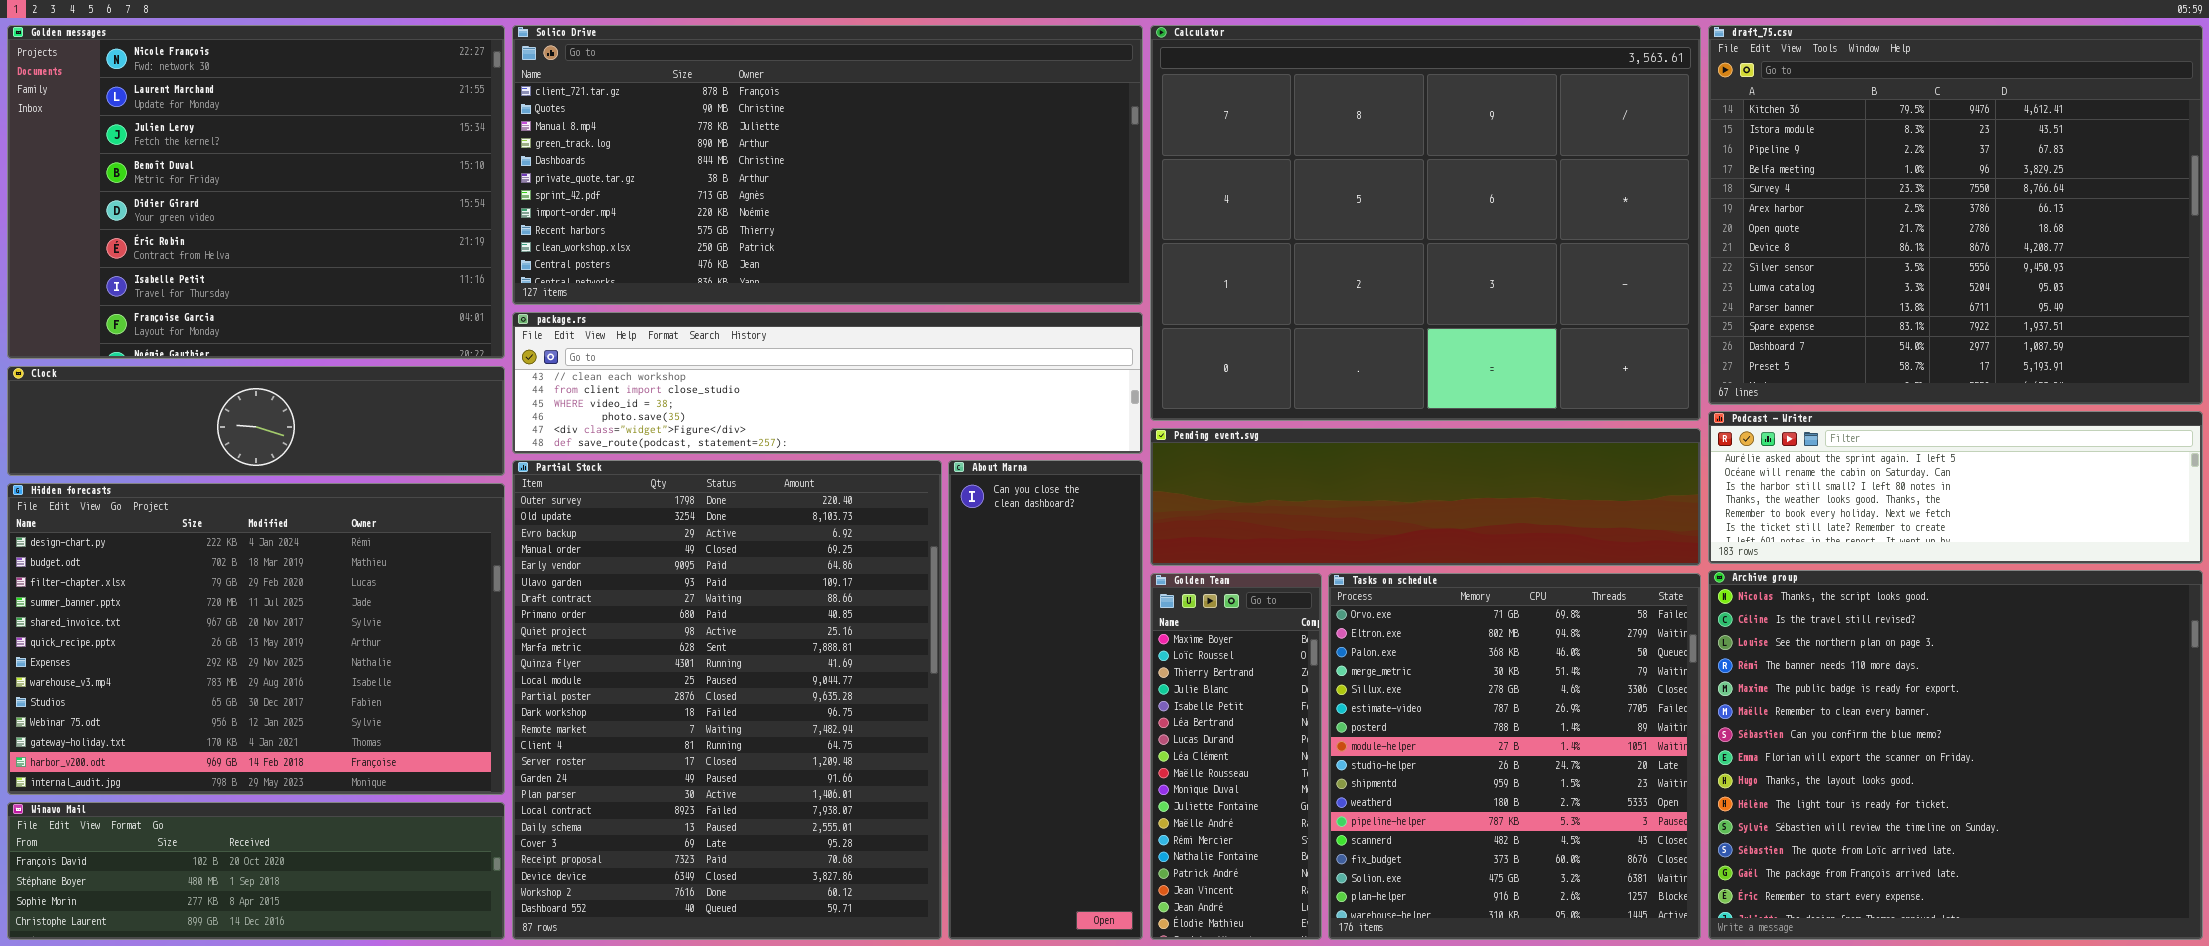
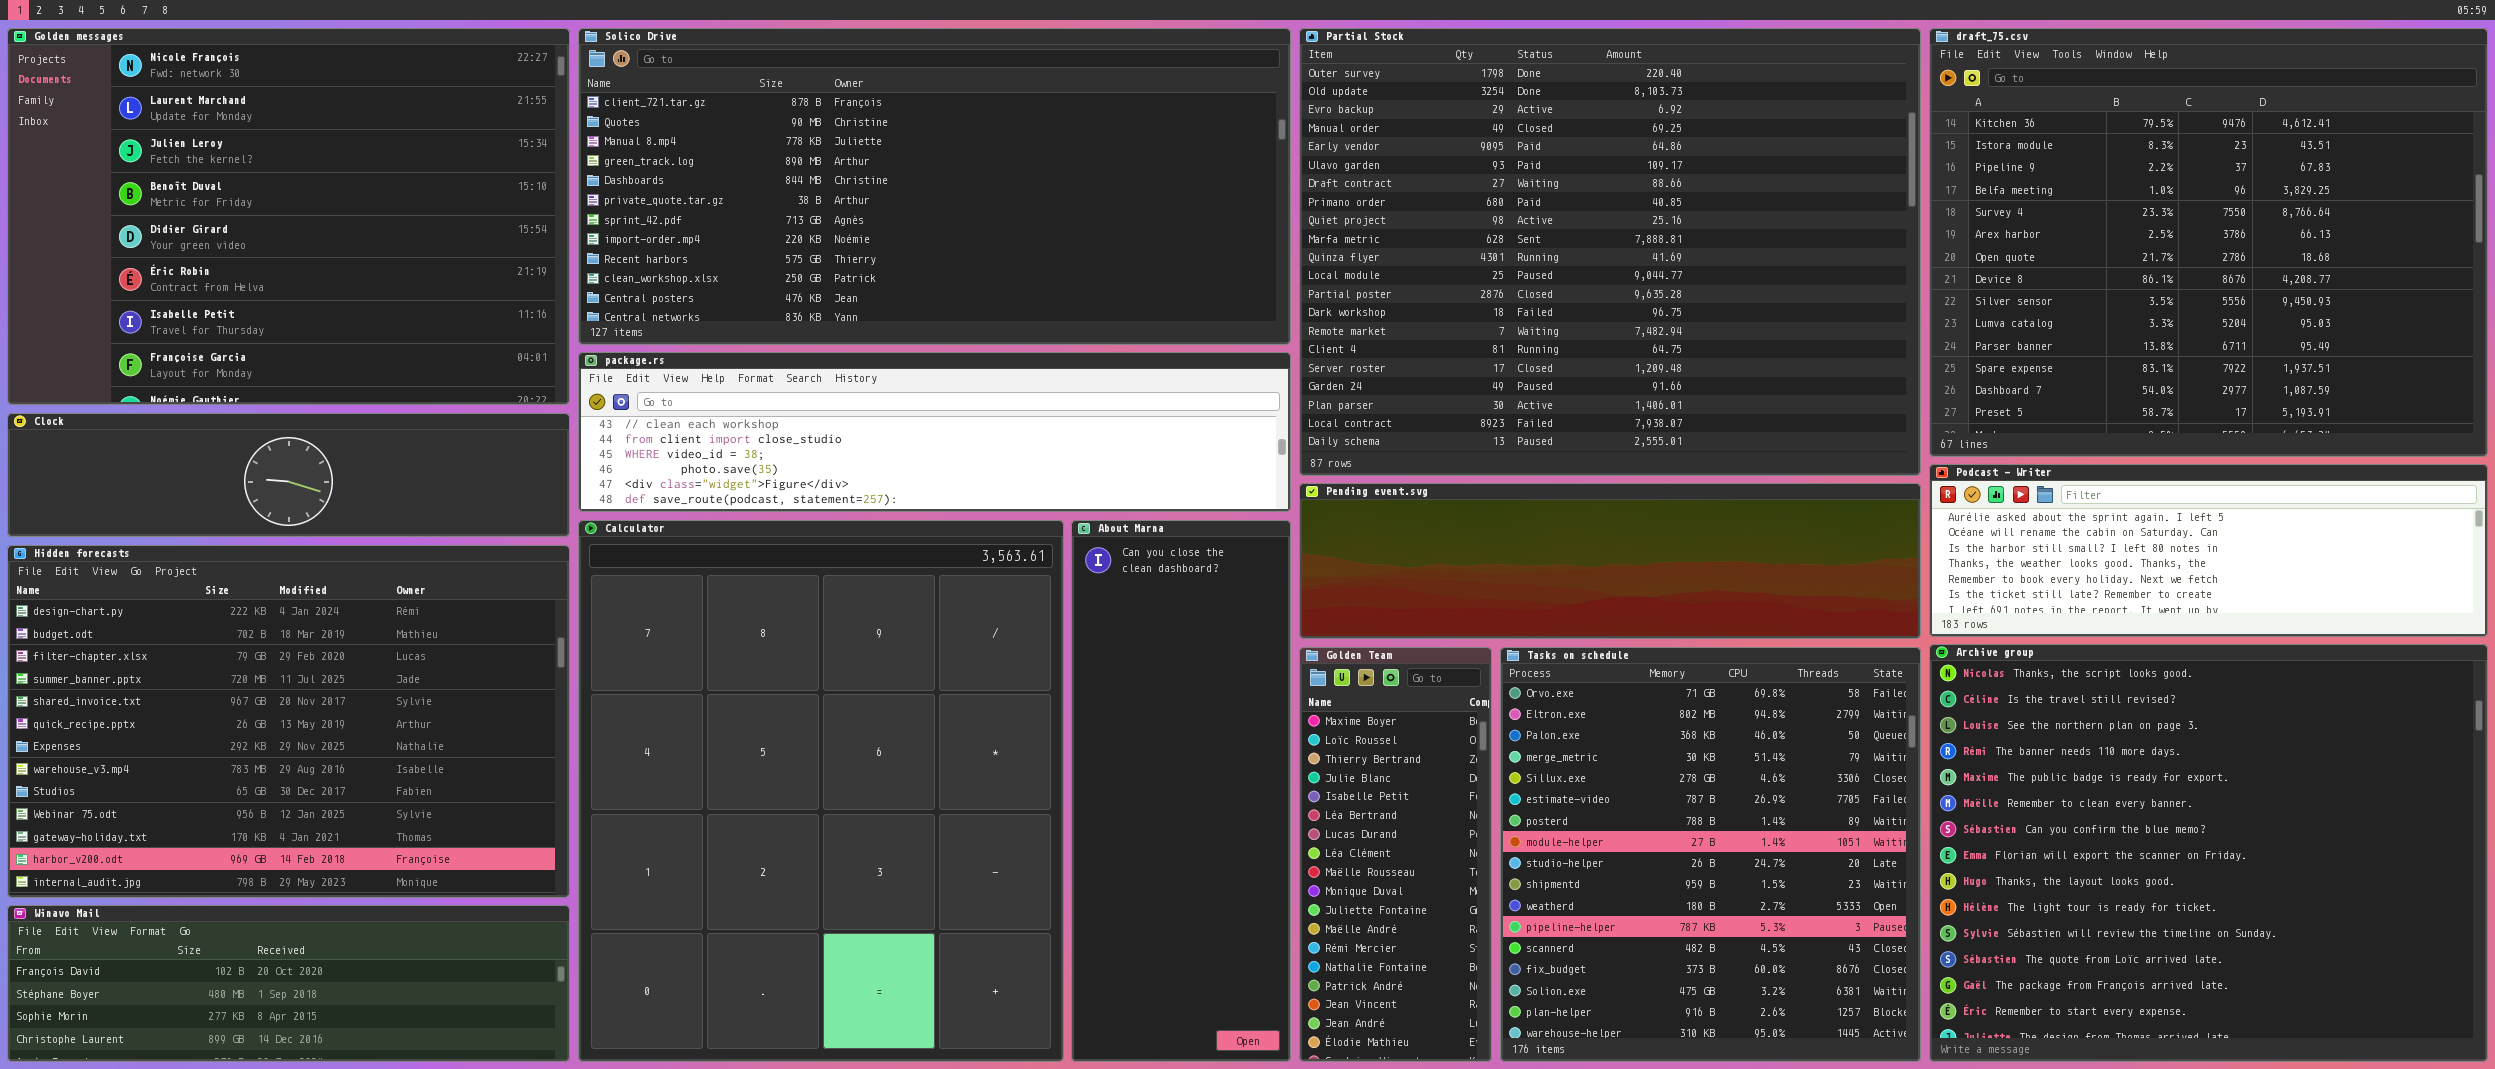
Calculator: [1150,25,1701,421] -> [578,520,1064,1062], moved, resized
Partial Stock: [512,460,942,940] -> [1299,28,1921,476], moved, resized

